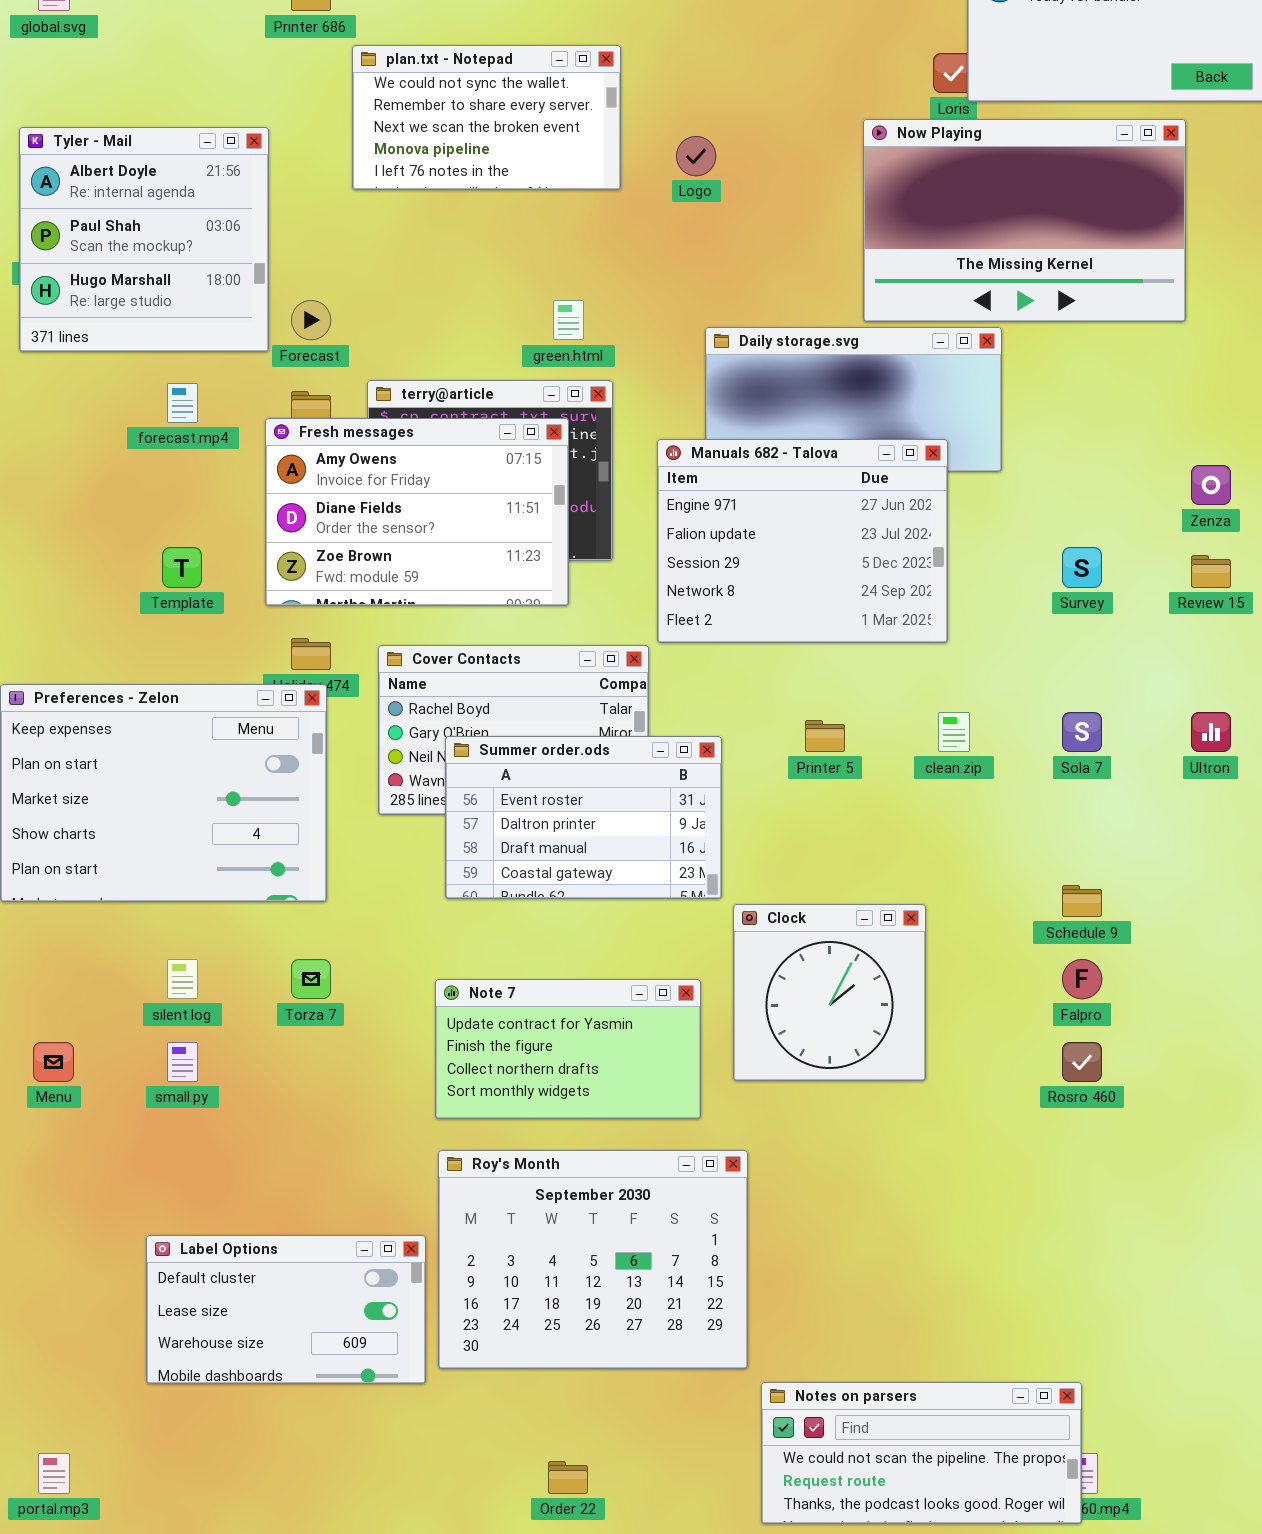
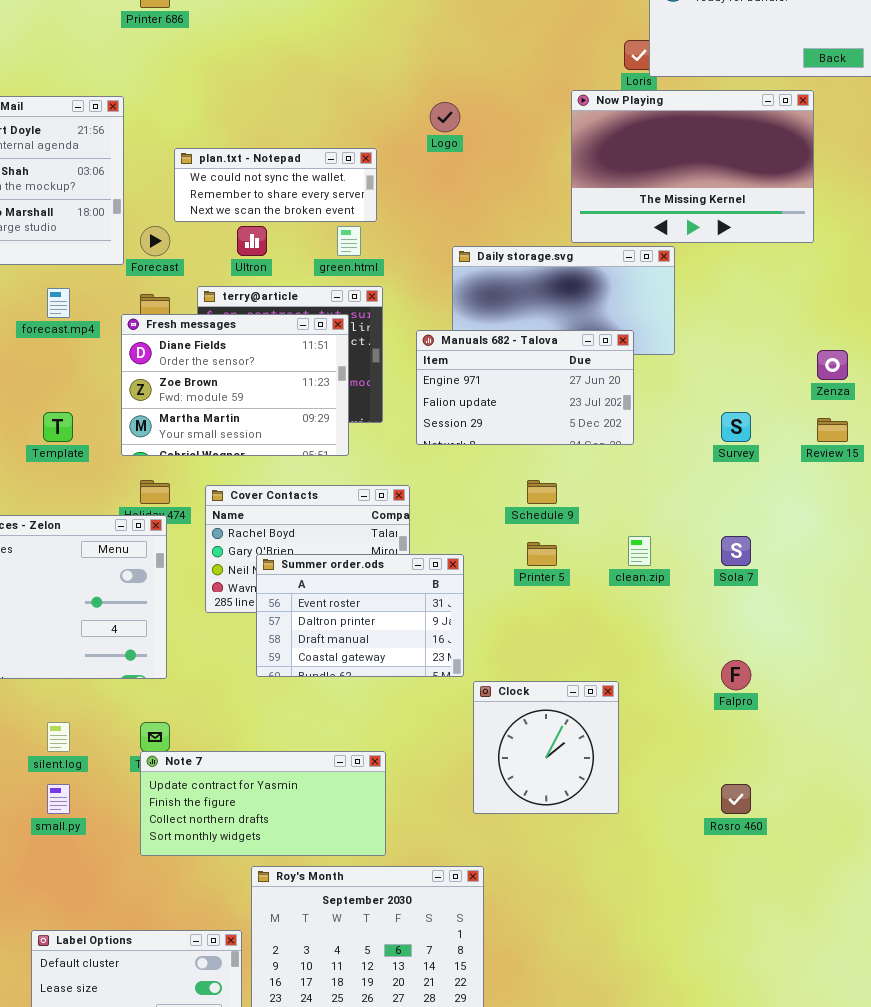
plan.txt - Notepad: [352,45,621,190] -> [174,148,377,222], moved, resized
Fresh messages: [265,418,569,606] -> [121,314,349,456], scrolled down 1 row
Manuals 682 - Talova: [657,439,948,643] -> [416,330,634,445], resized
Ultron: [1191,712,1231,752] -> [237,226,267,256], moved
Schedule 9: [1062,885,1102,917] -> [527,480,557,504], moved
Falpro: [1062,959,1102,999] -> [721,660,751,690], moved
Note 7: [435,979,701,1119] -> [140,751,386,856], moved, resized

